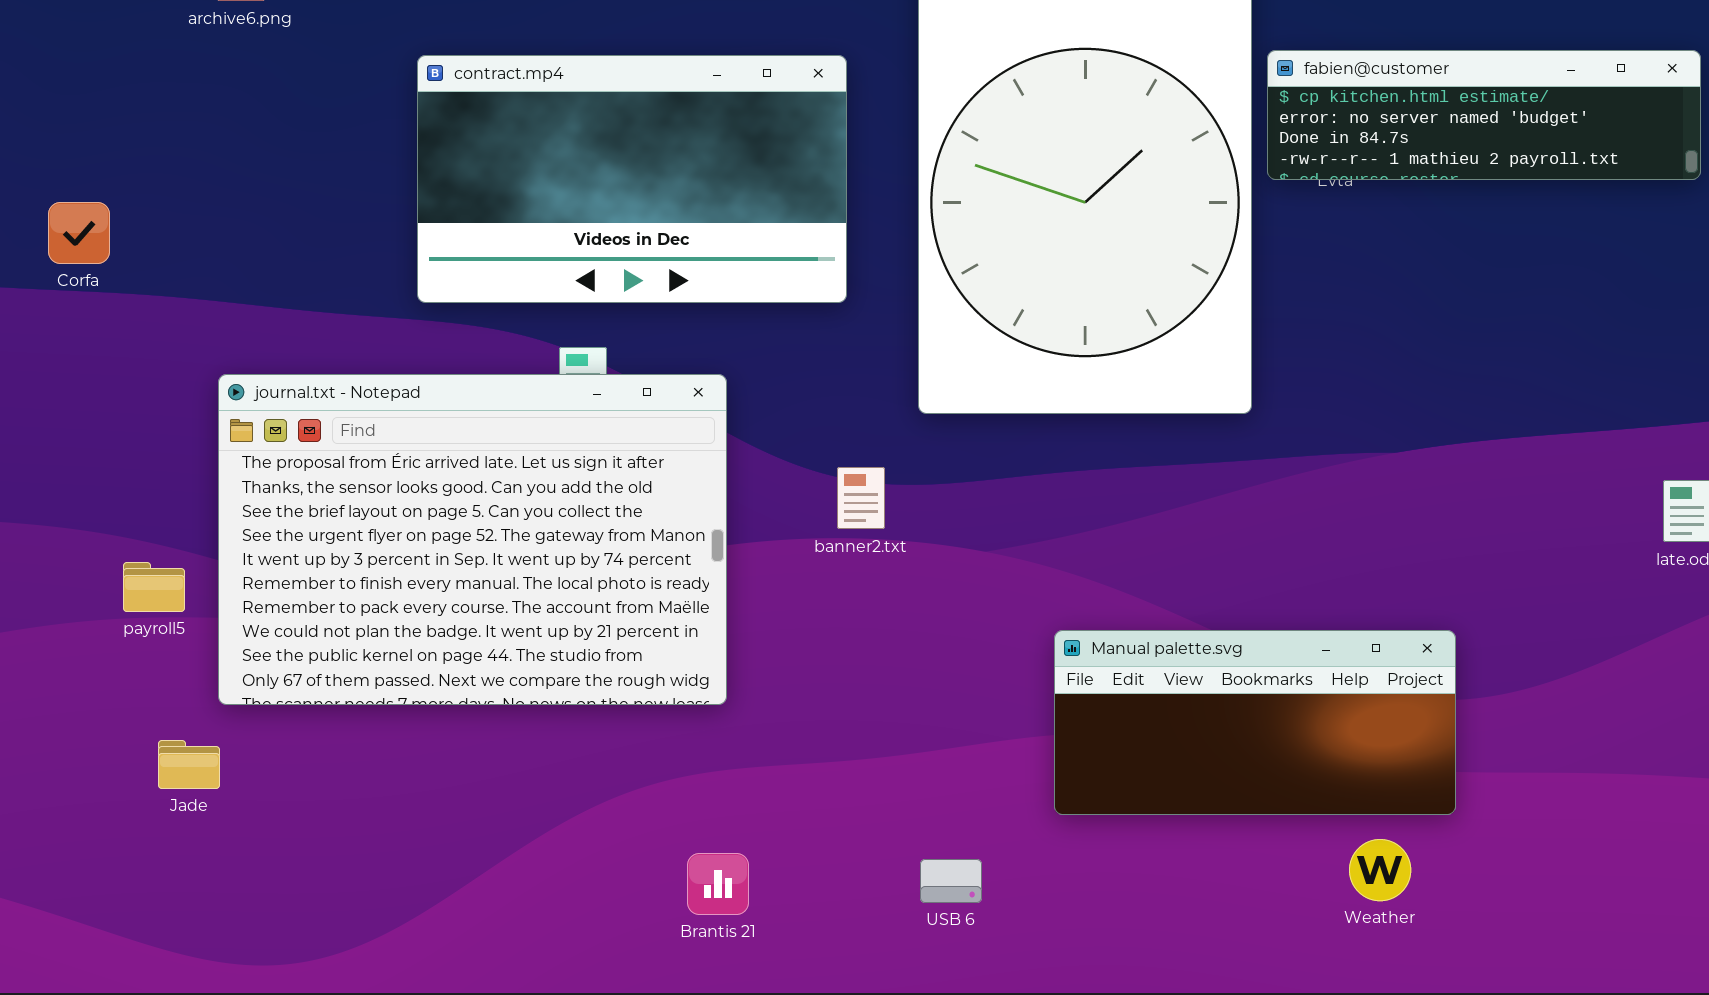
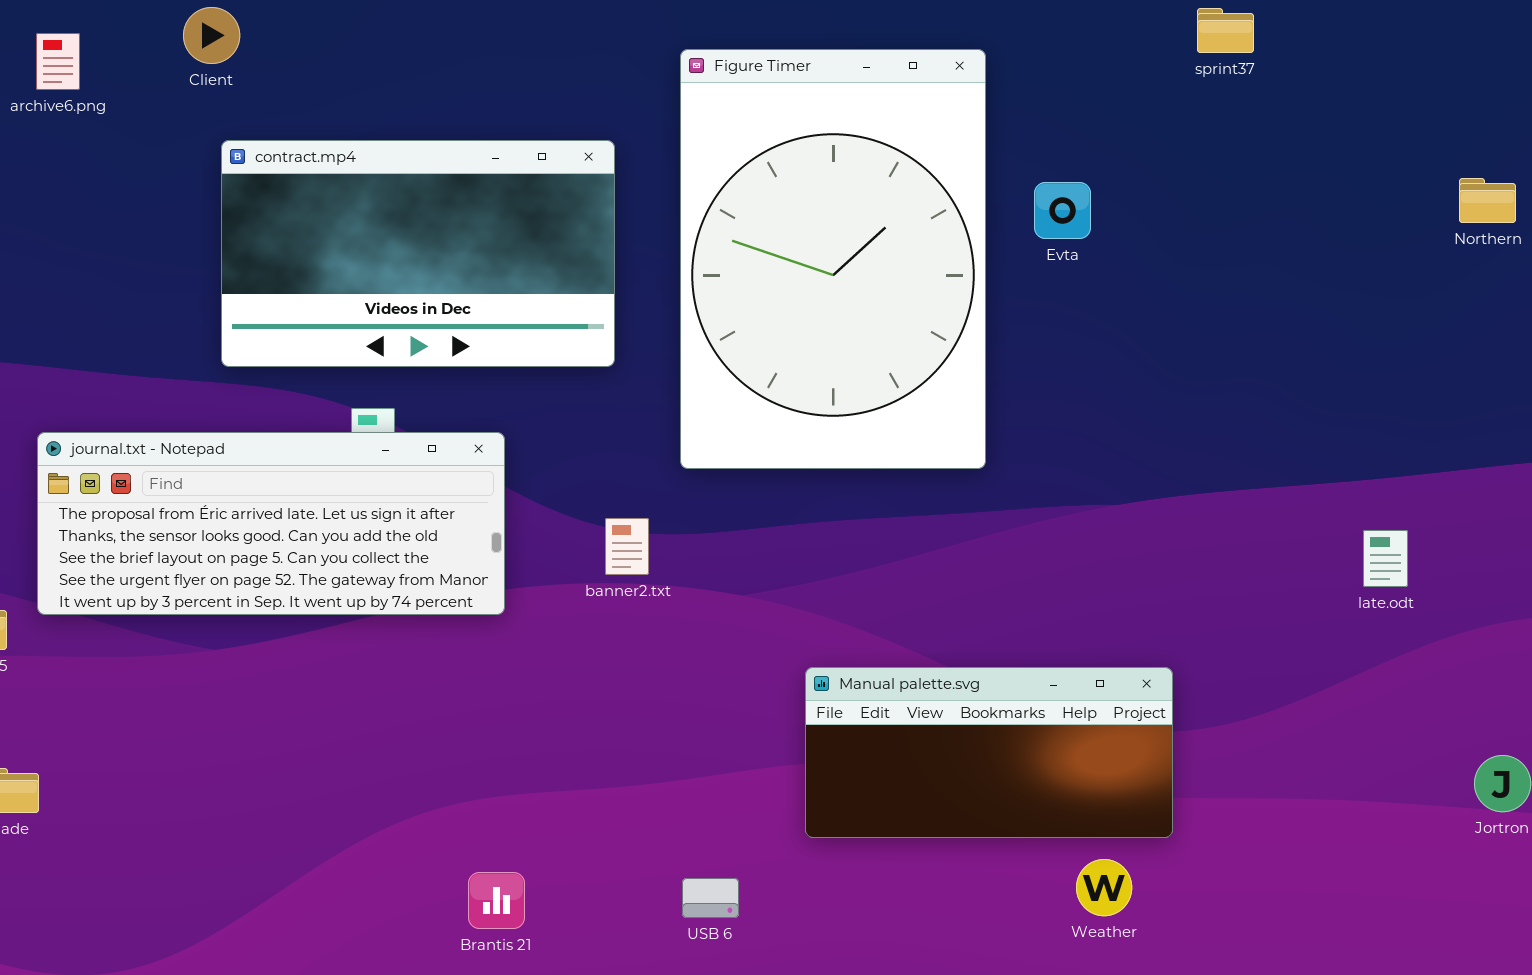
fabien@customer: [1267,50,1701,180] -> none, closed
journal.txt - Notepad: [218,374,727,705] -> [37,432,505,615], resized

